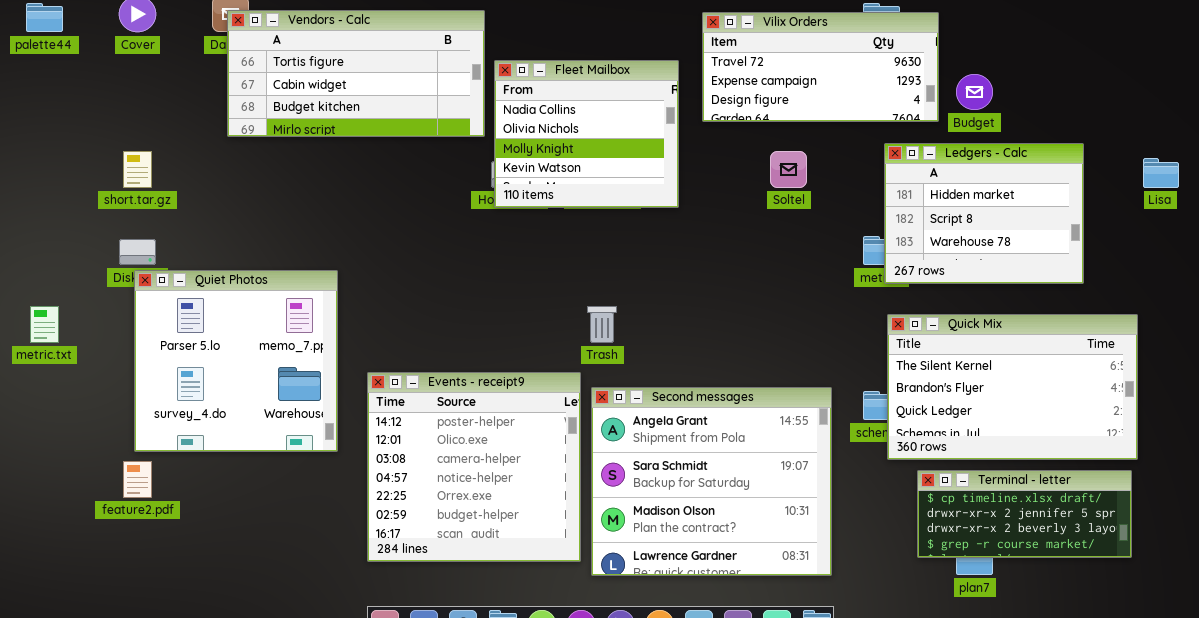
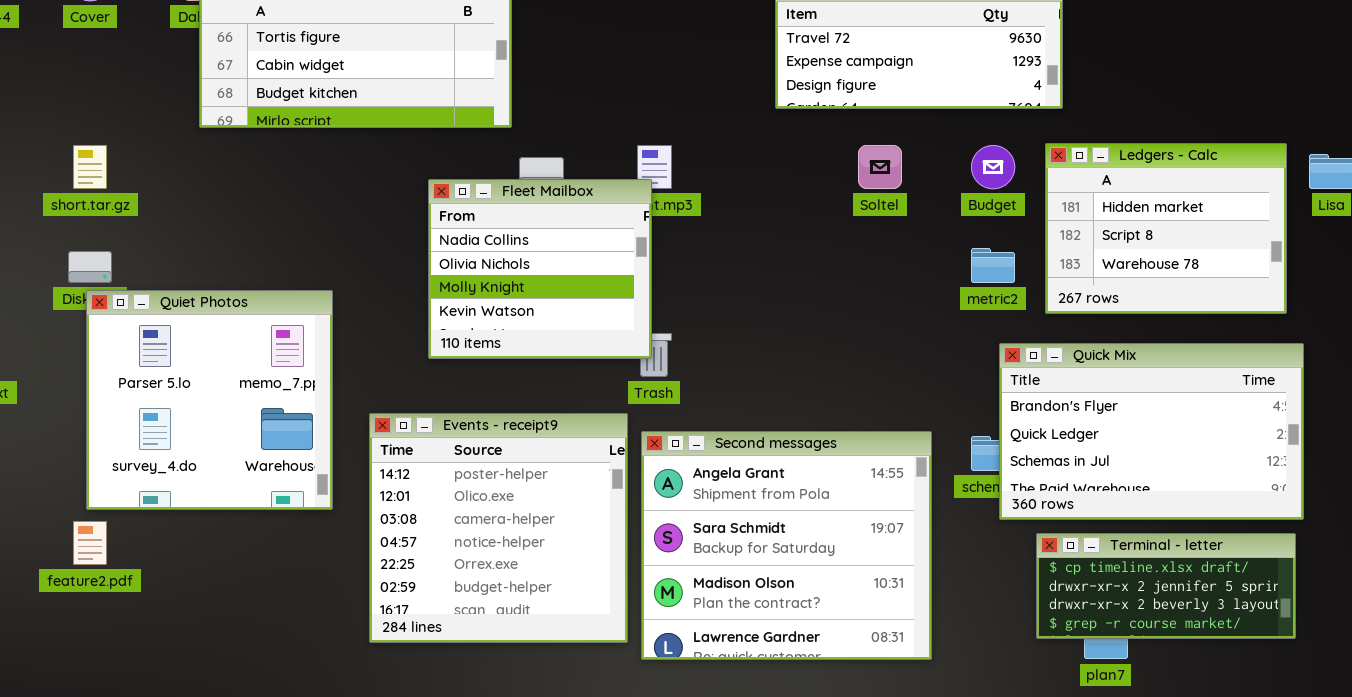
Fleet Mailbox: [494,60,679,208] -> [428,179,652,359], moved
Budget: [956,74,993,110] -> [971,145,1015,189], moved
Ledgers - Calc: [884,143,1084,284] -> [1045,143,1287,314], moved
Quick Mix: [887,314,1138,460] -> [999,343,1304,520], scrolled down 1 row

